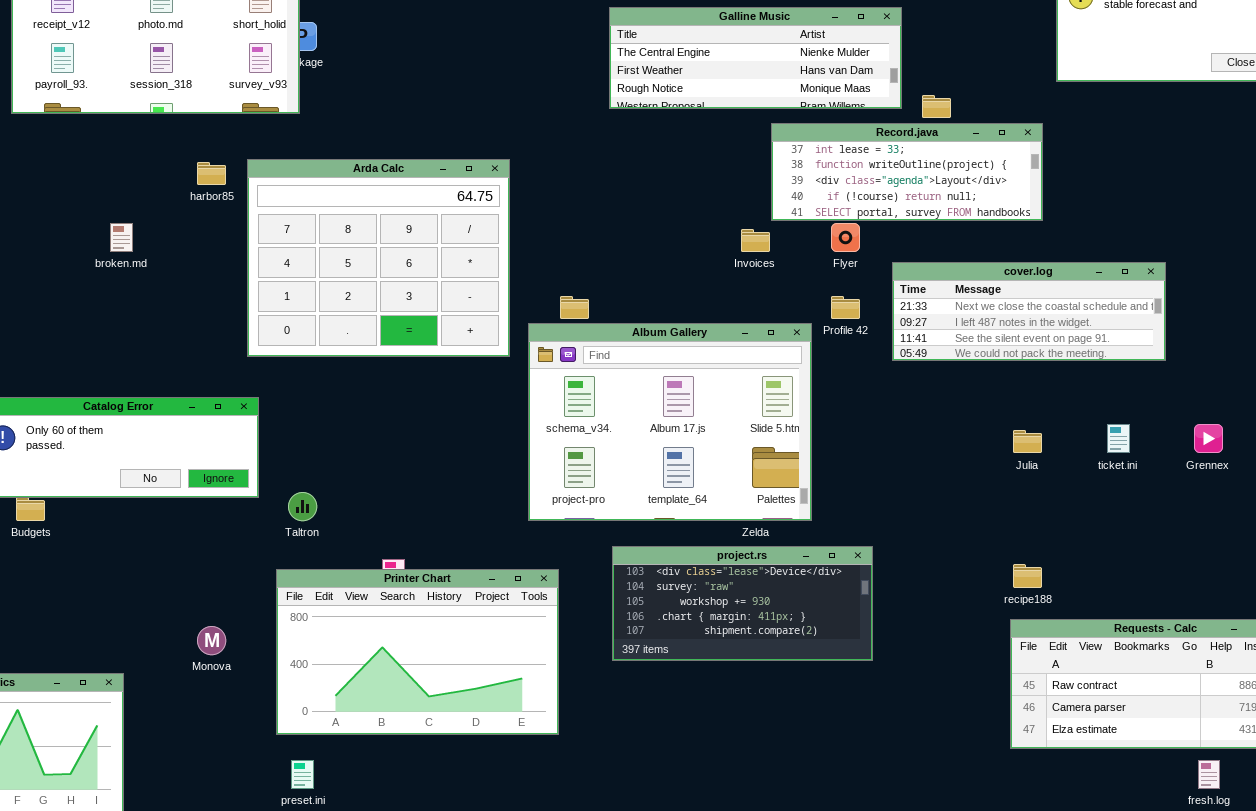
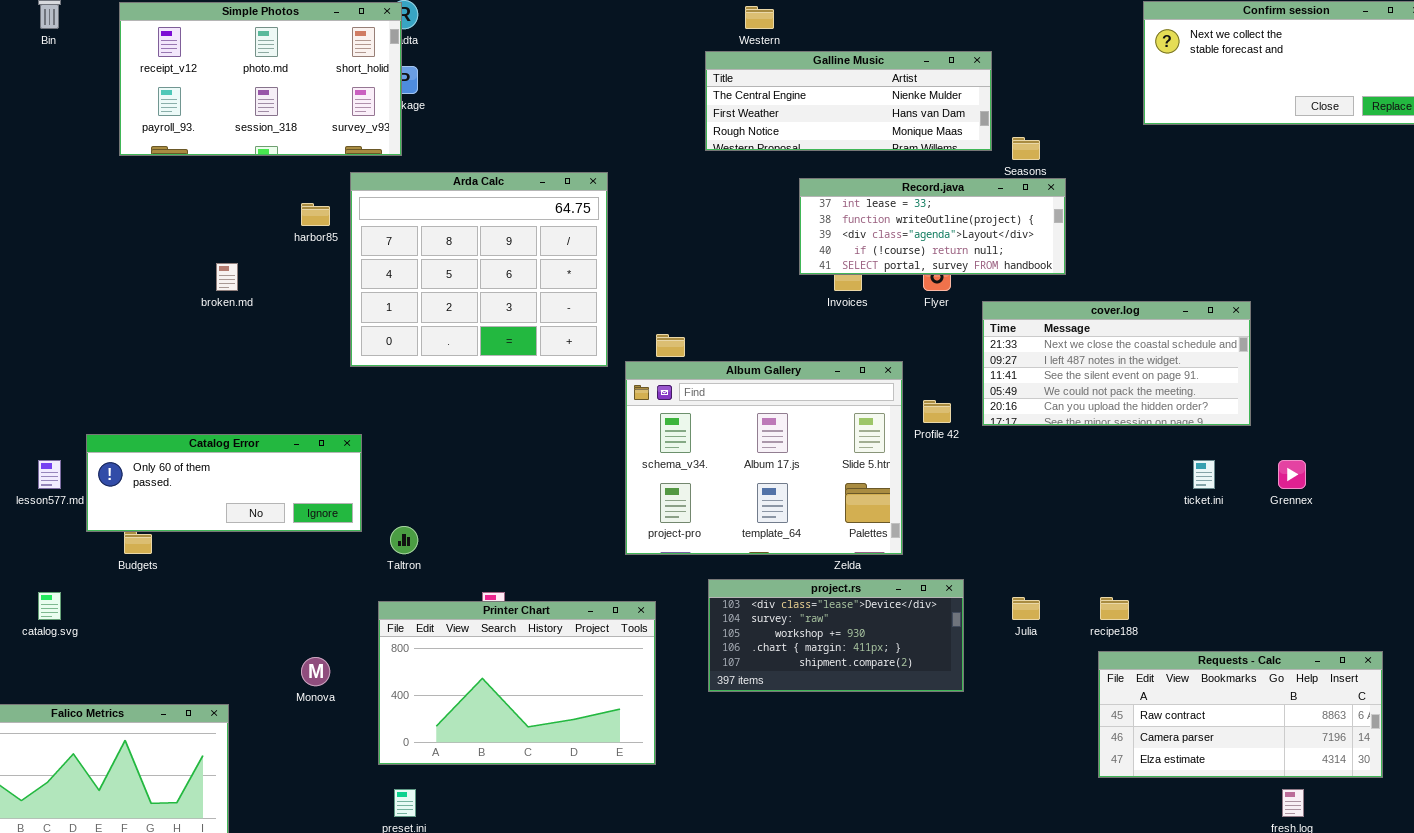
Record.java: [771,123,1043,221] -> [799,178,1066,275], moved
Arda Calc: [247,159,510,357] -> [350,172,608,367], moved
cover.log: [892,262,1166,361] -> [982,301,1251,426], resized
Profile 42: [831,296,860,319] -> [923,400,951,423], moved
Julia: [1013,430,1042,453] -> [1012,597,1040,620], moved

